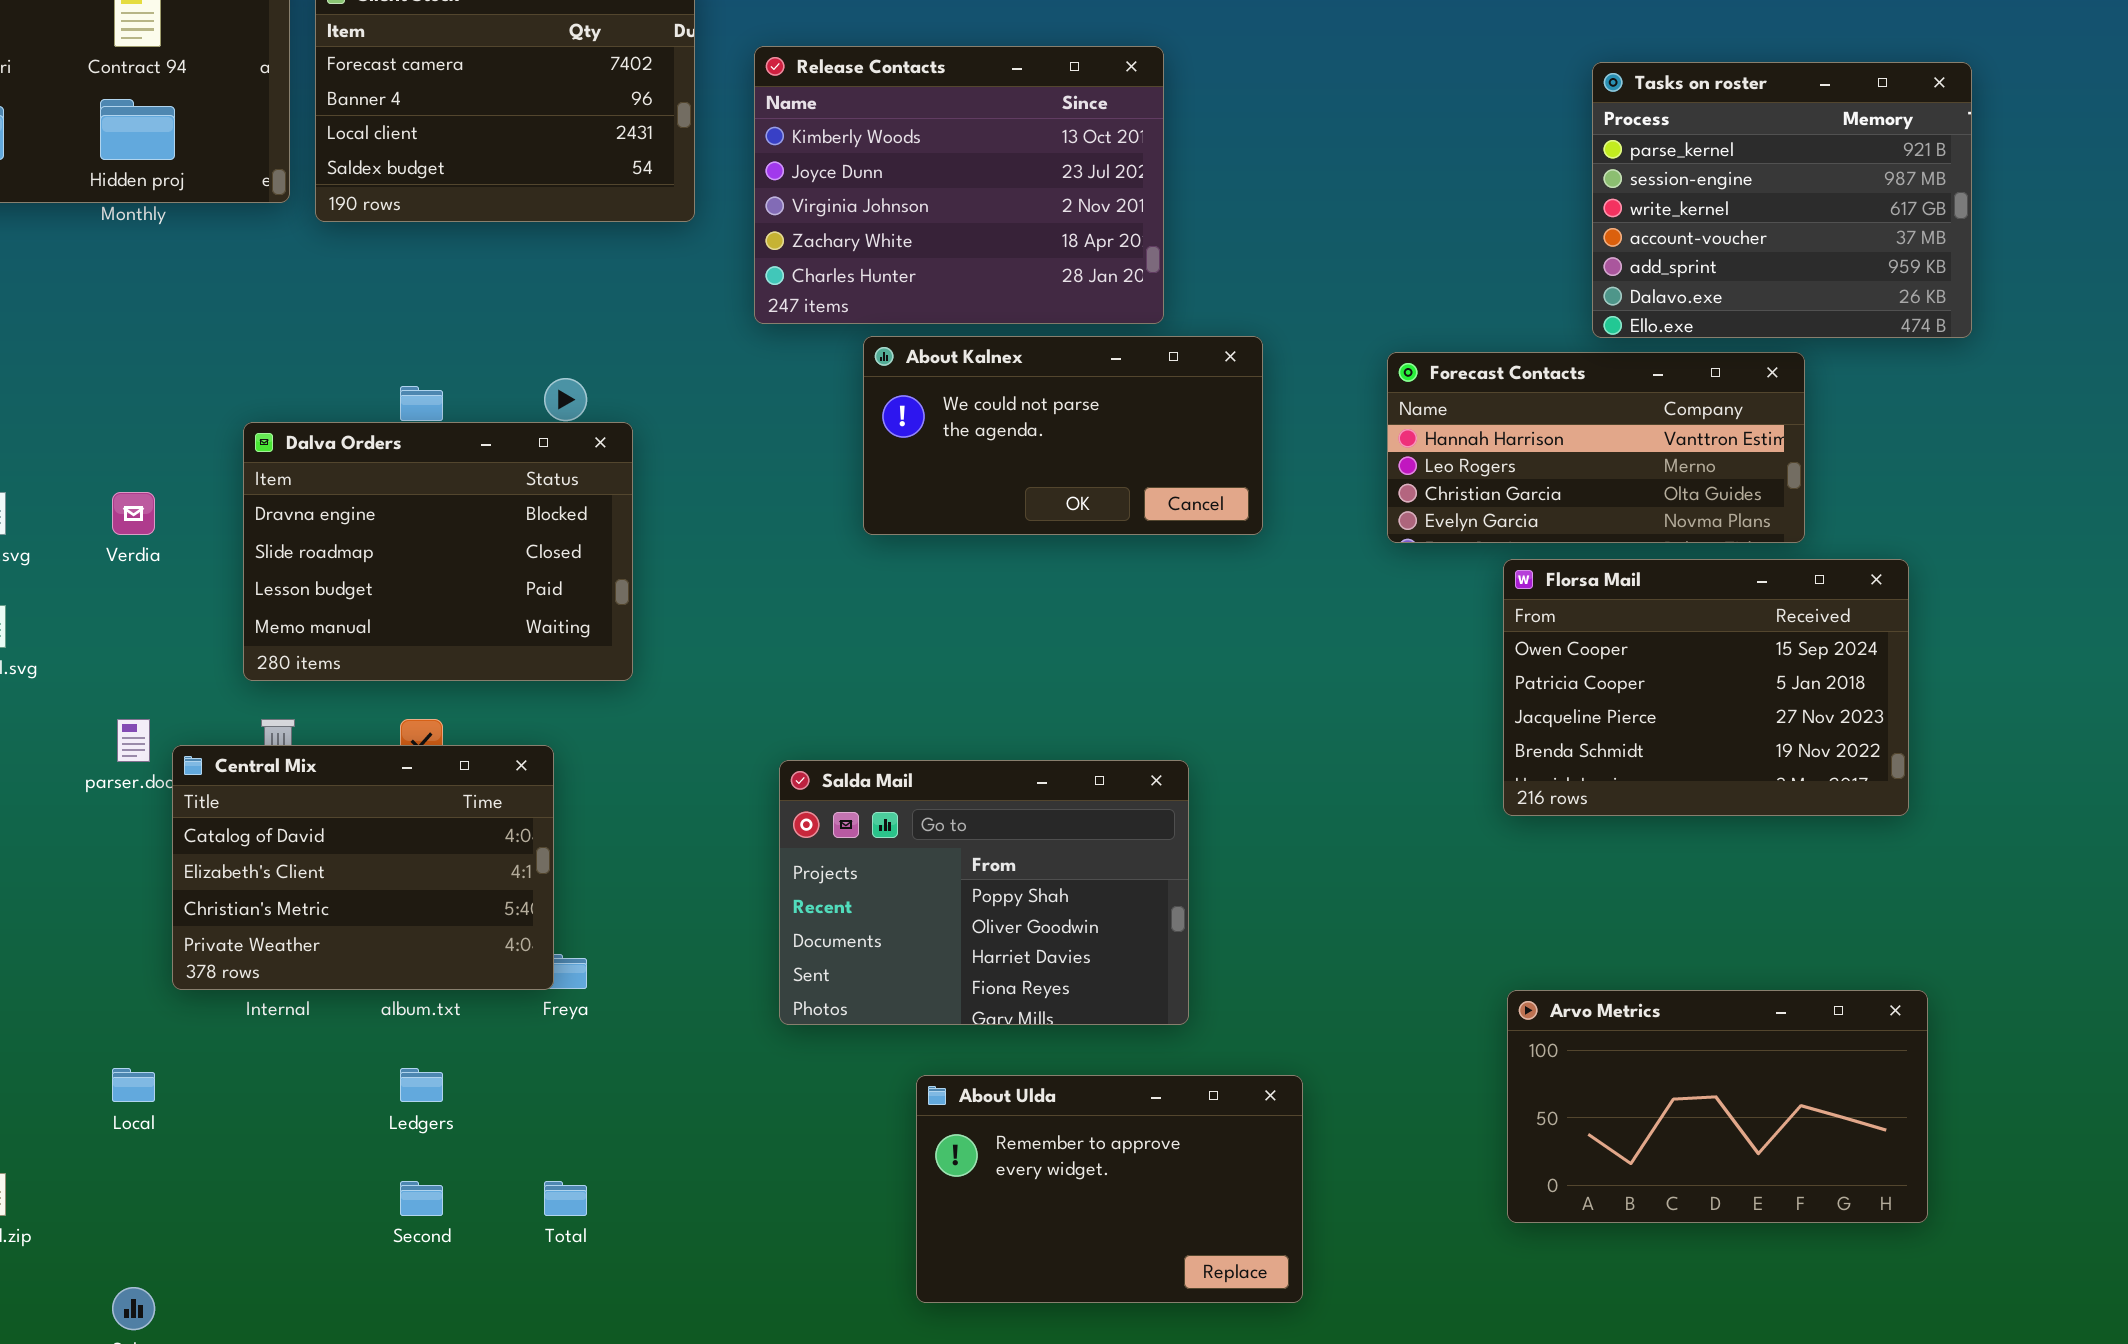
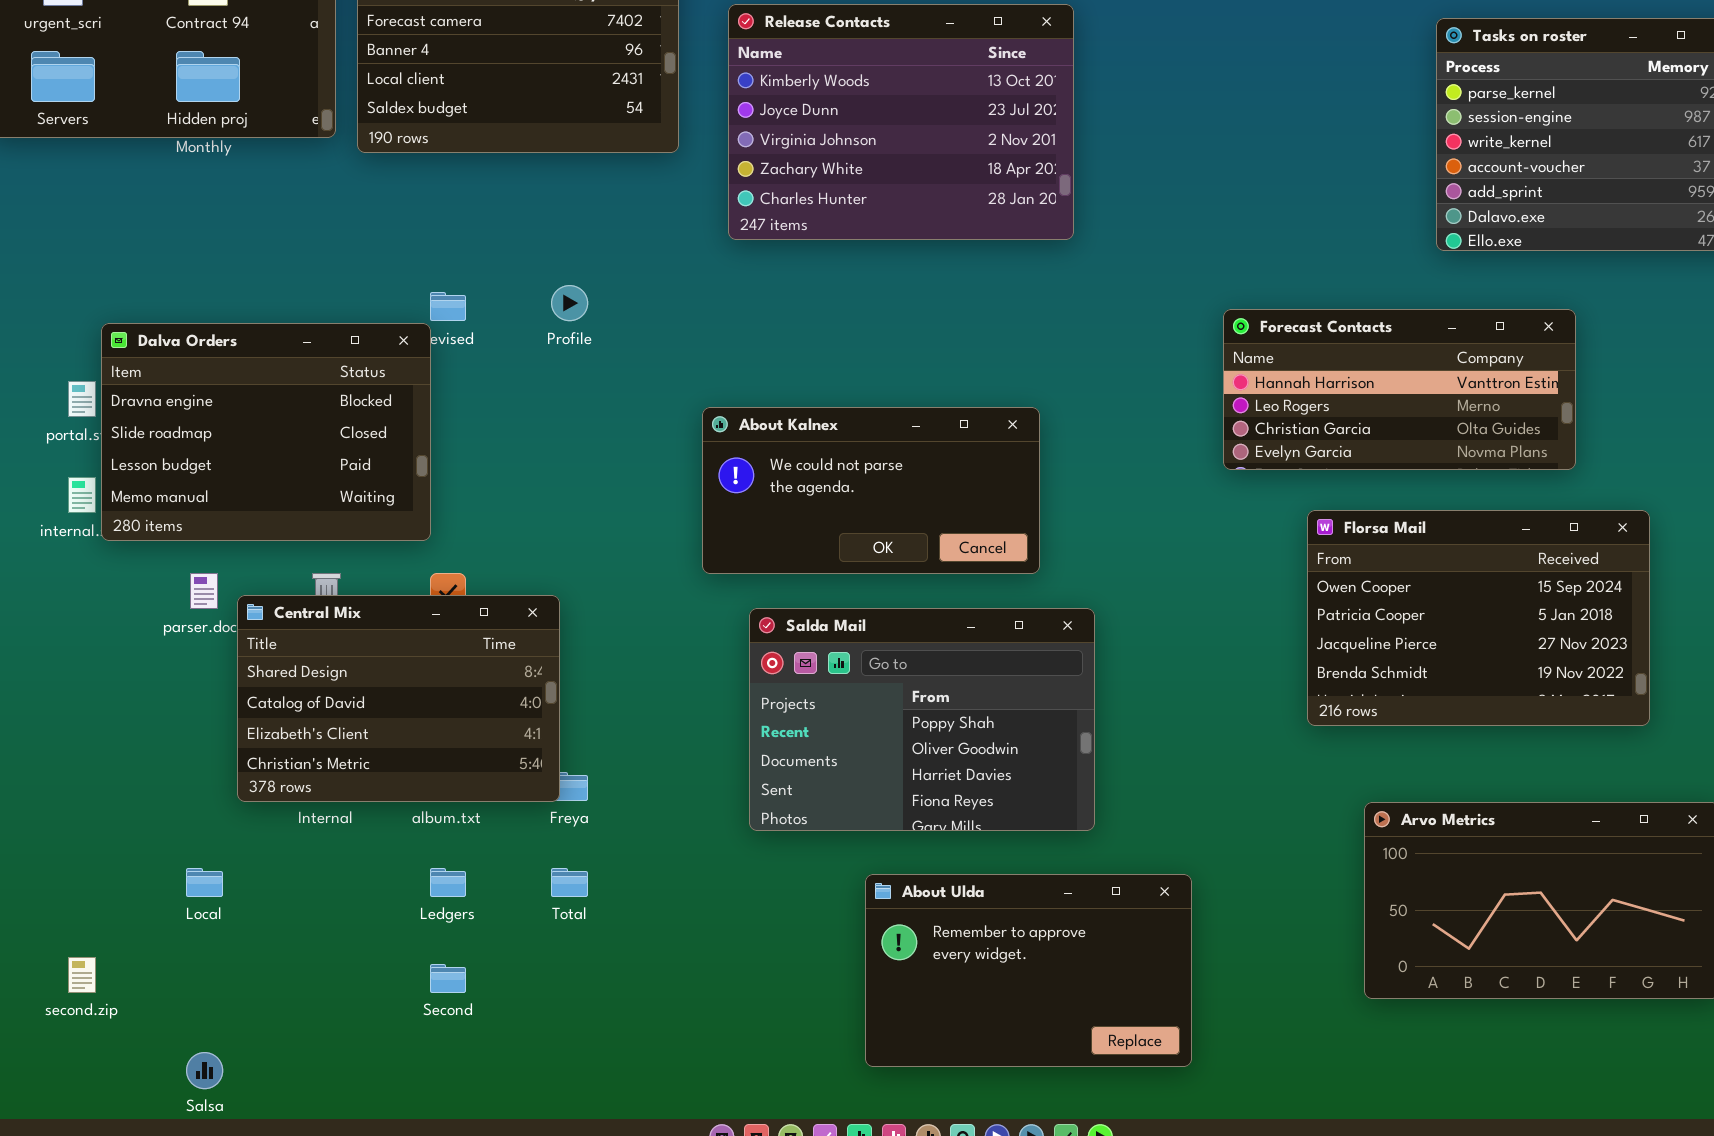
About Kalnex: [863,336,1263,535] -> [702,407,1040,574], moved
Forecast Contacts: [1387,352,1805,543] -> [1223,309,1576,470], moved
Dalva Orders: [243,422,633,681] -> [101,323,431,541], moved
Florsa Mail: [1503,559,1909,816] -> [1307,510,1650,726], moved
Central Mix: [172,745,554,990] -> [237,595,560,802], scrolled up 1 row
Total: [544,1181,587,1216] -> [551,868,588,897], moved

